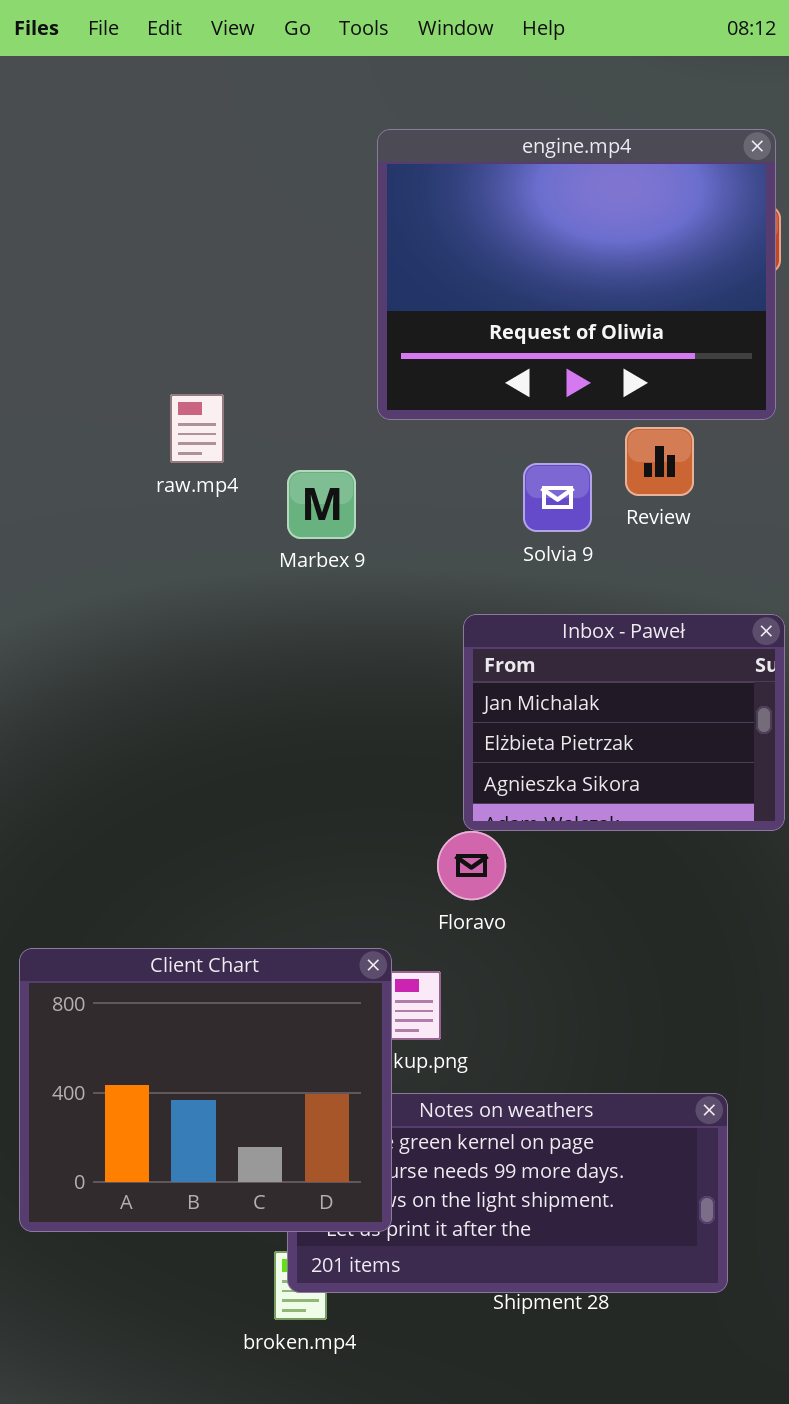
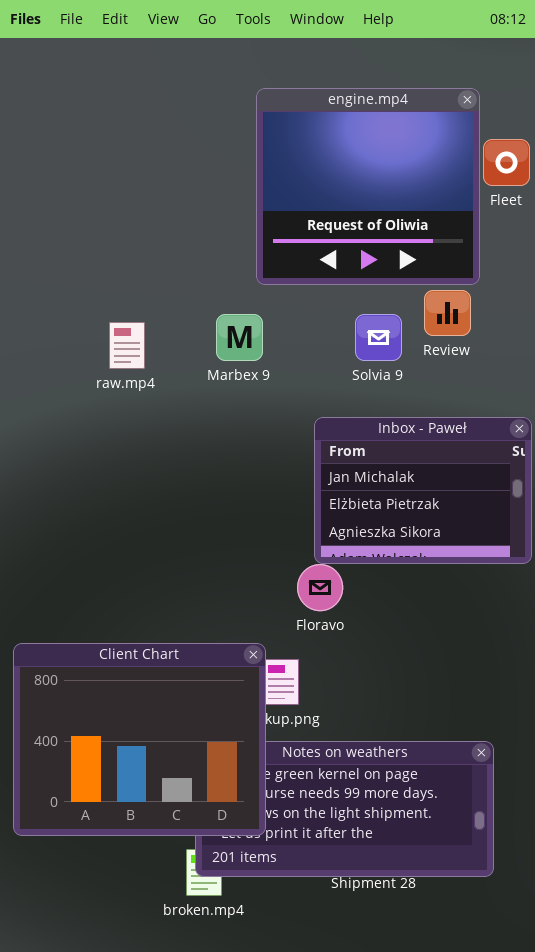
engine.mp4: [377,129,776,420] -> [256,88,480,285], resized
raw.mp4: [170,394,224,463] -> [109,322,145,369], moved
Marbex 9: [287,470,356,539] -> [216,314,263,361], moved

